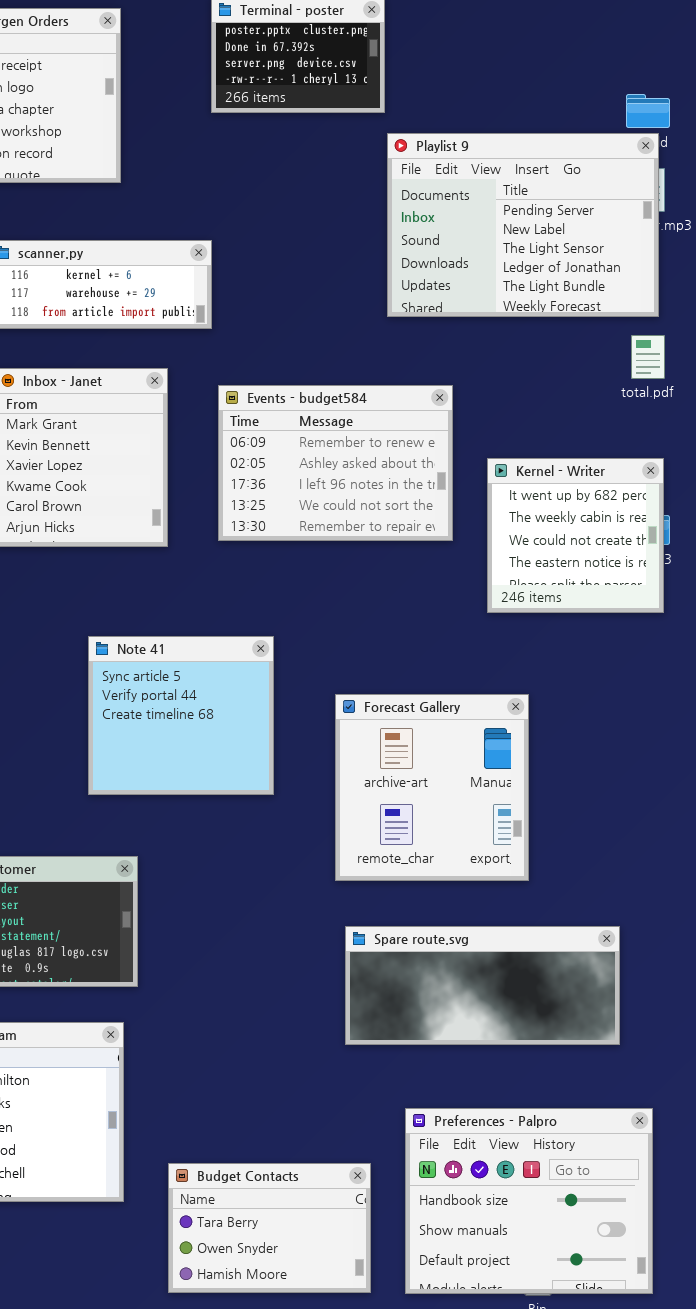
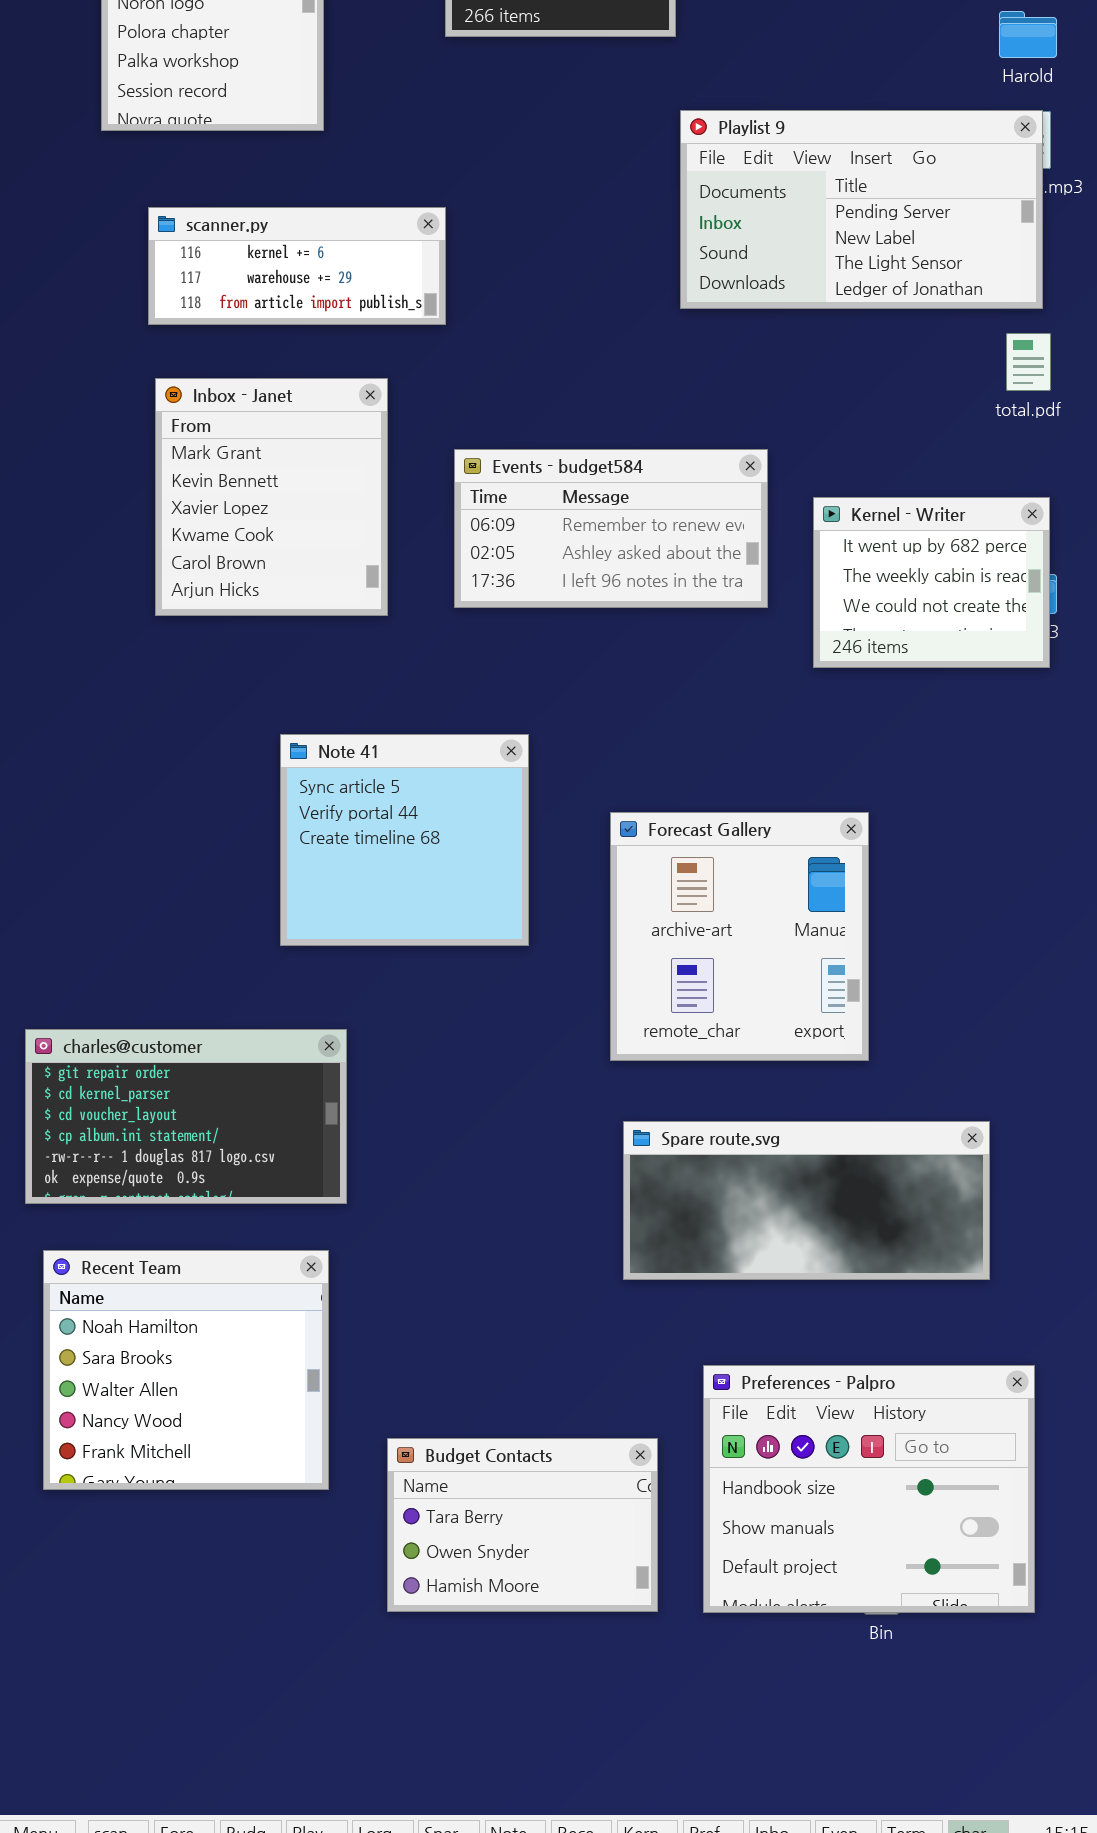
Playlist 9: [387,133,659,317] -> [680,110,1043,309], resized
Events - budget584: [218,385,453,541] -> [454,449,768,608], resized
Kernel - Writer: [487,458,664,613] -> [813,497,1050,668], resized

